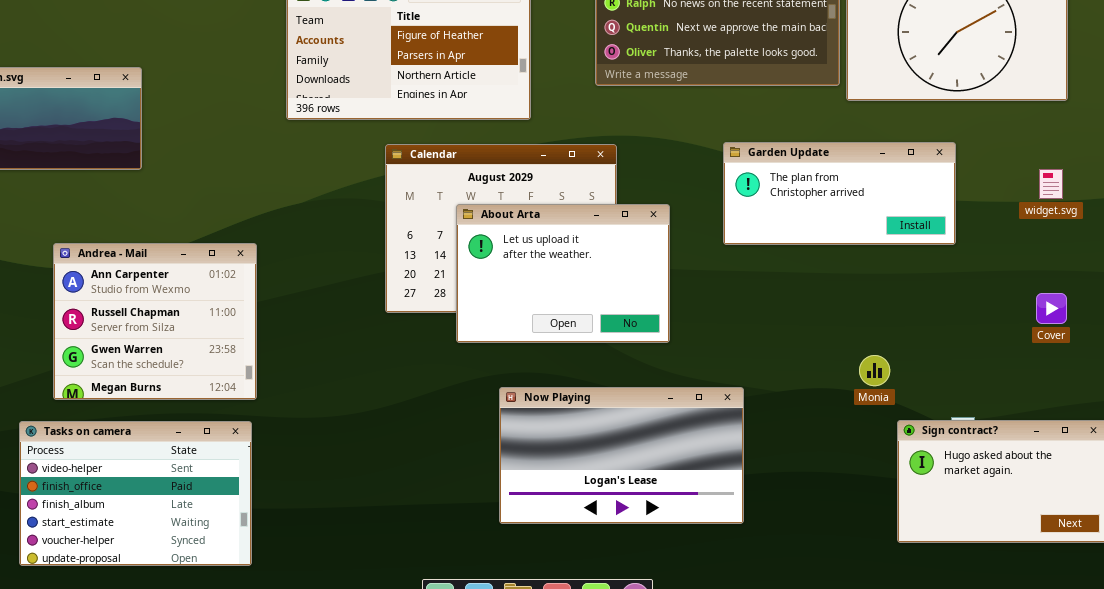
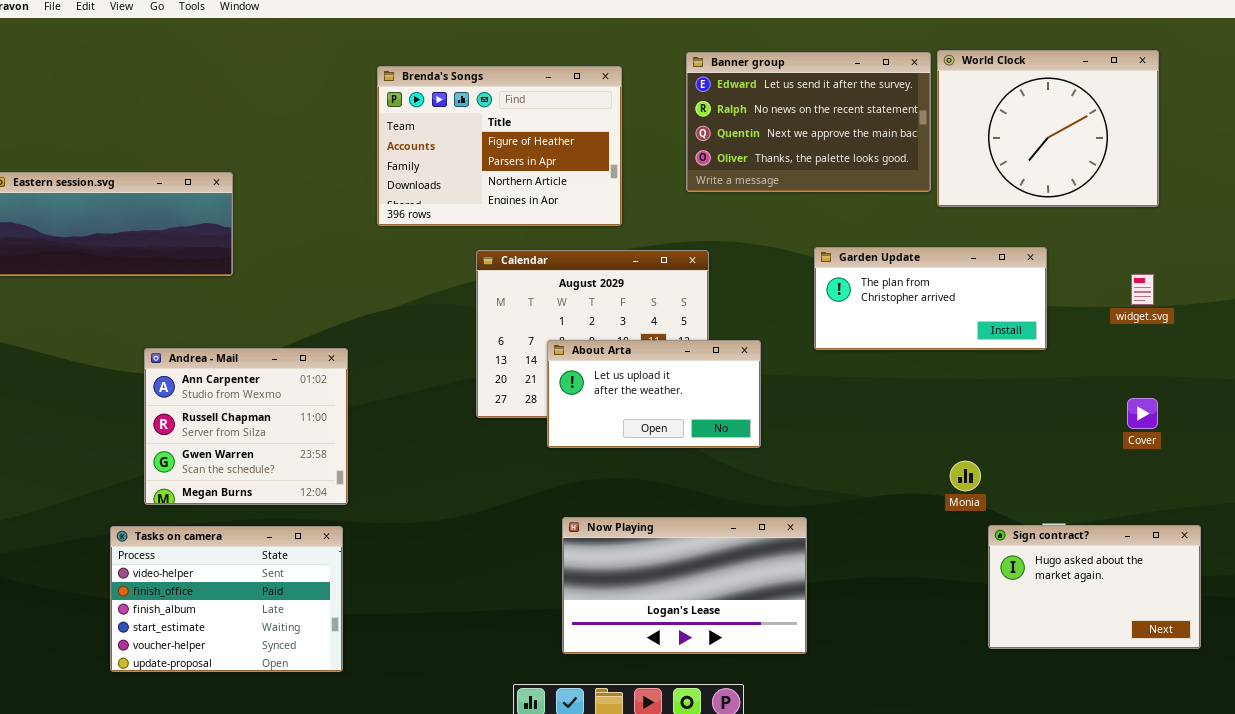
About Arta: [456,204,670,343] -> [547,340,761,448], resized
Now Playing: [499,387,744,524] -> [562,517,807,654], moved

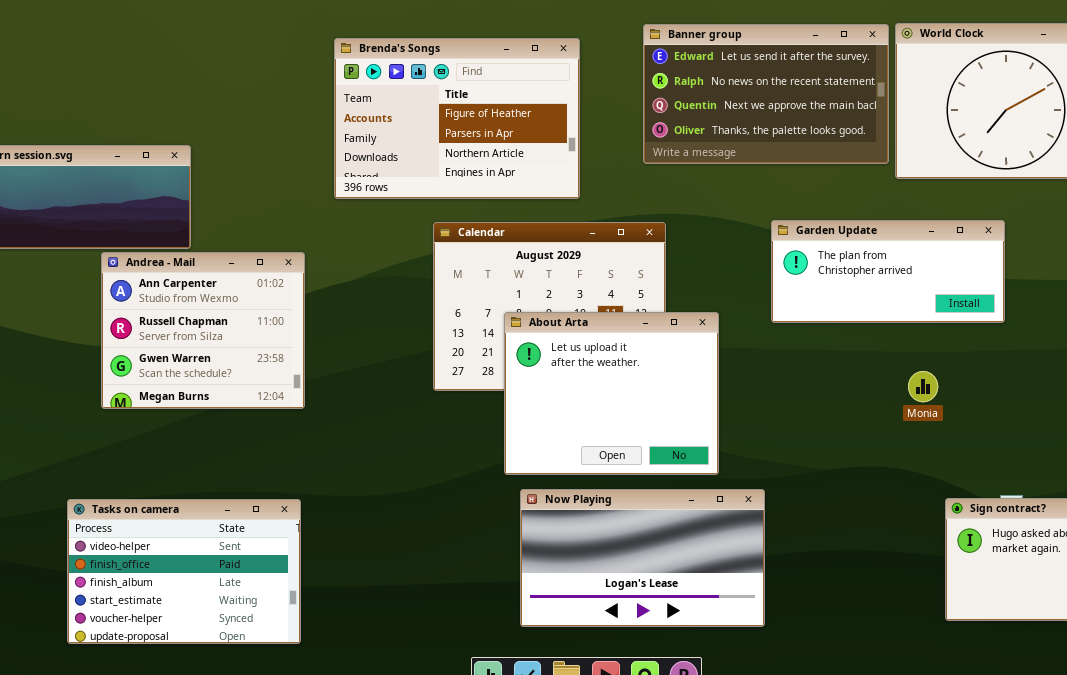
About Arta: [547,340,761,448] -> [504,312,719,475], resized
Andrea - Mail: [144,348,348,505] -> [101,252,305,409], moved
Monia: [950,461,981,491] -> [908,371,938,402], moved

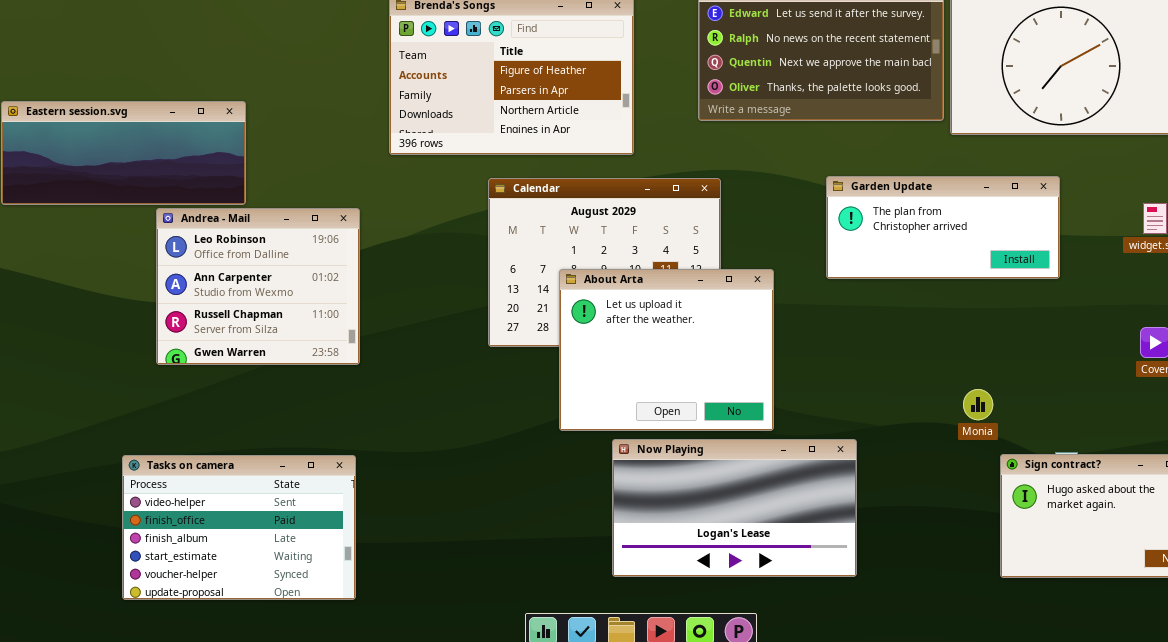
Andrea - Mail: [101,252,305,409] -> [156,208,360,365], scrolled up 1 row
Monia: [908,371,938,402] -> [963,389,993,420], moved
Now Playing: [520,489,765,627] -> [612,439,857,577], moved

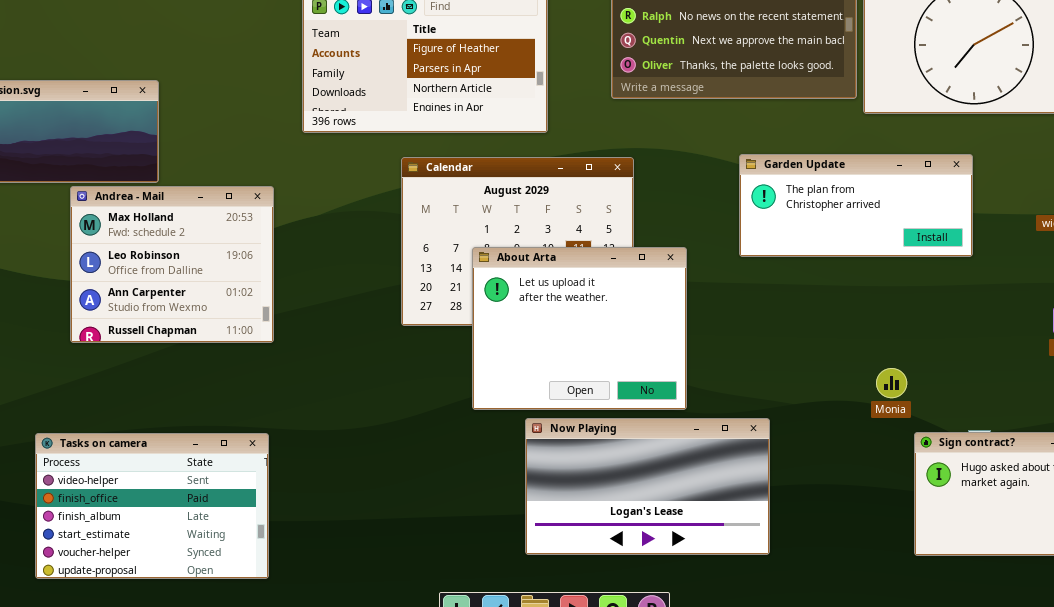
Andrea - Mail: [156,208,360,365] -> [70,186,274,343], scrolled up 1 row

